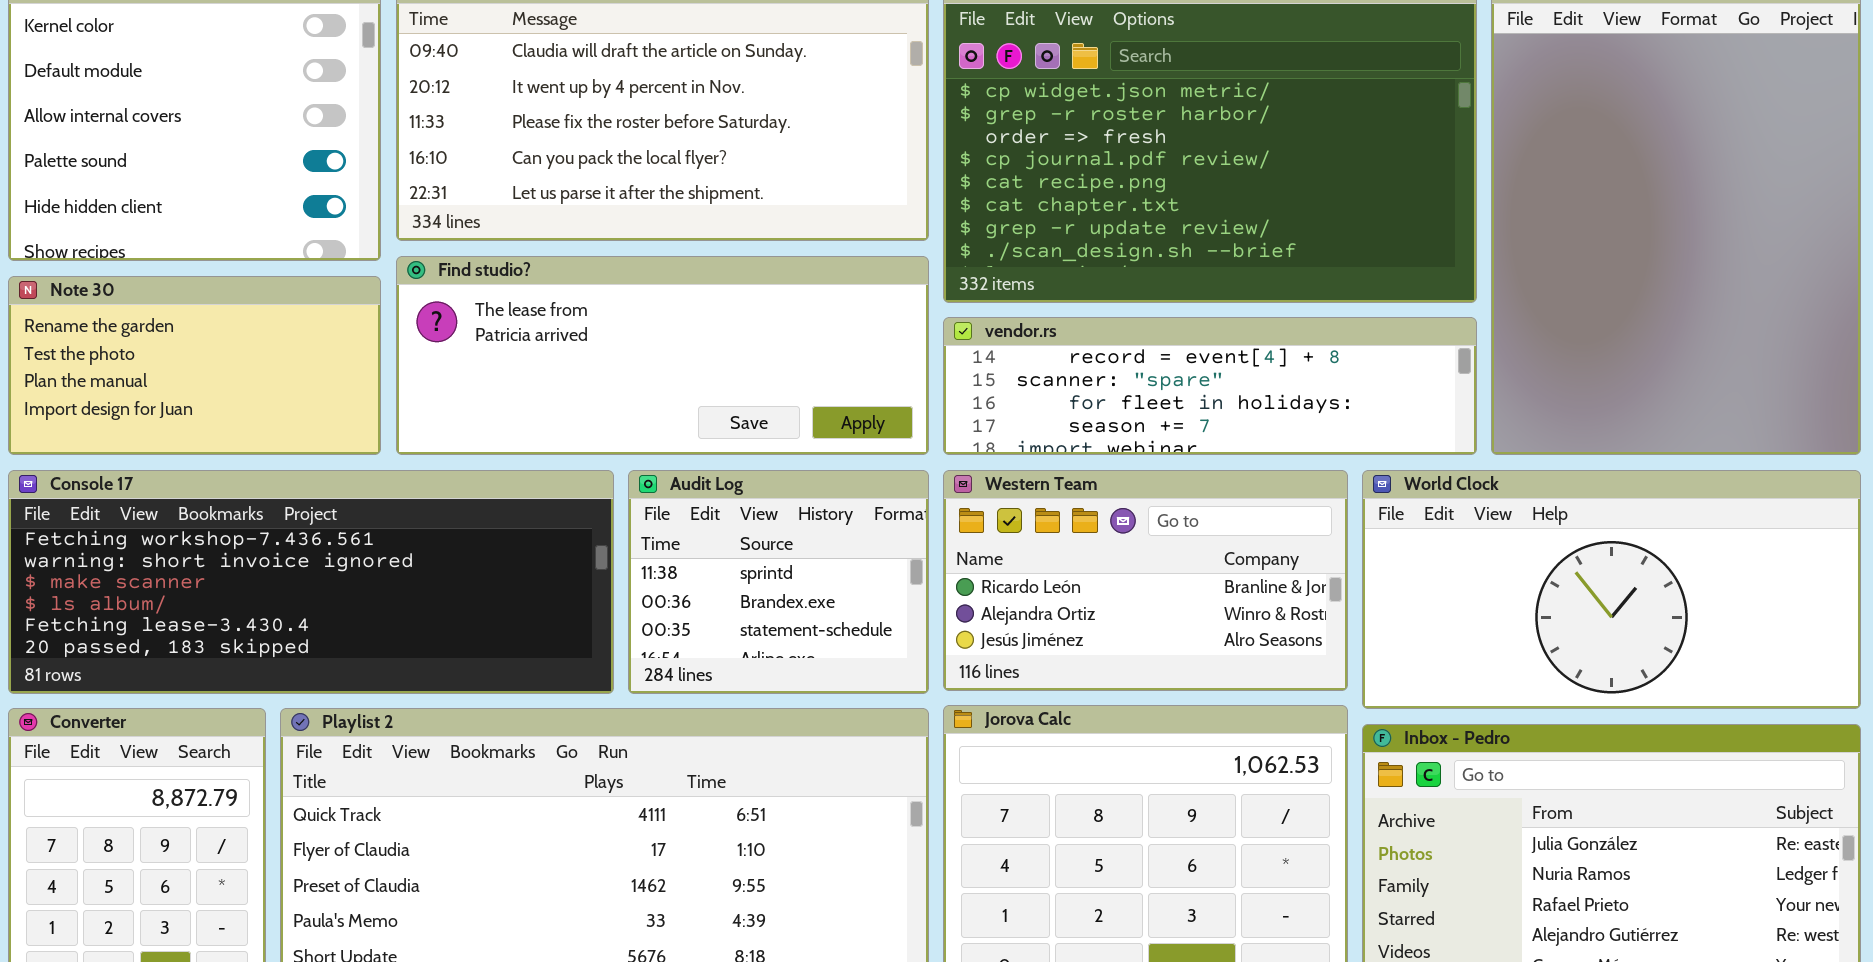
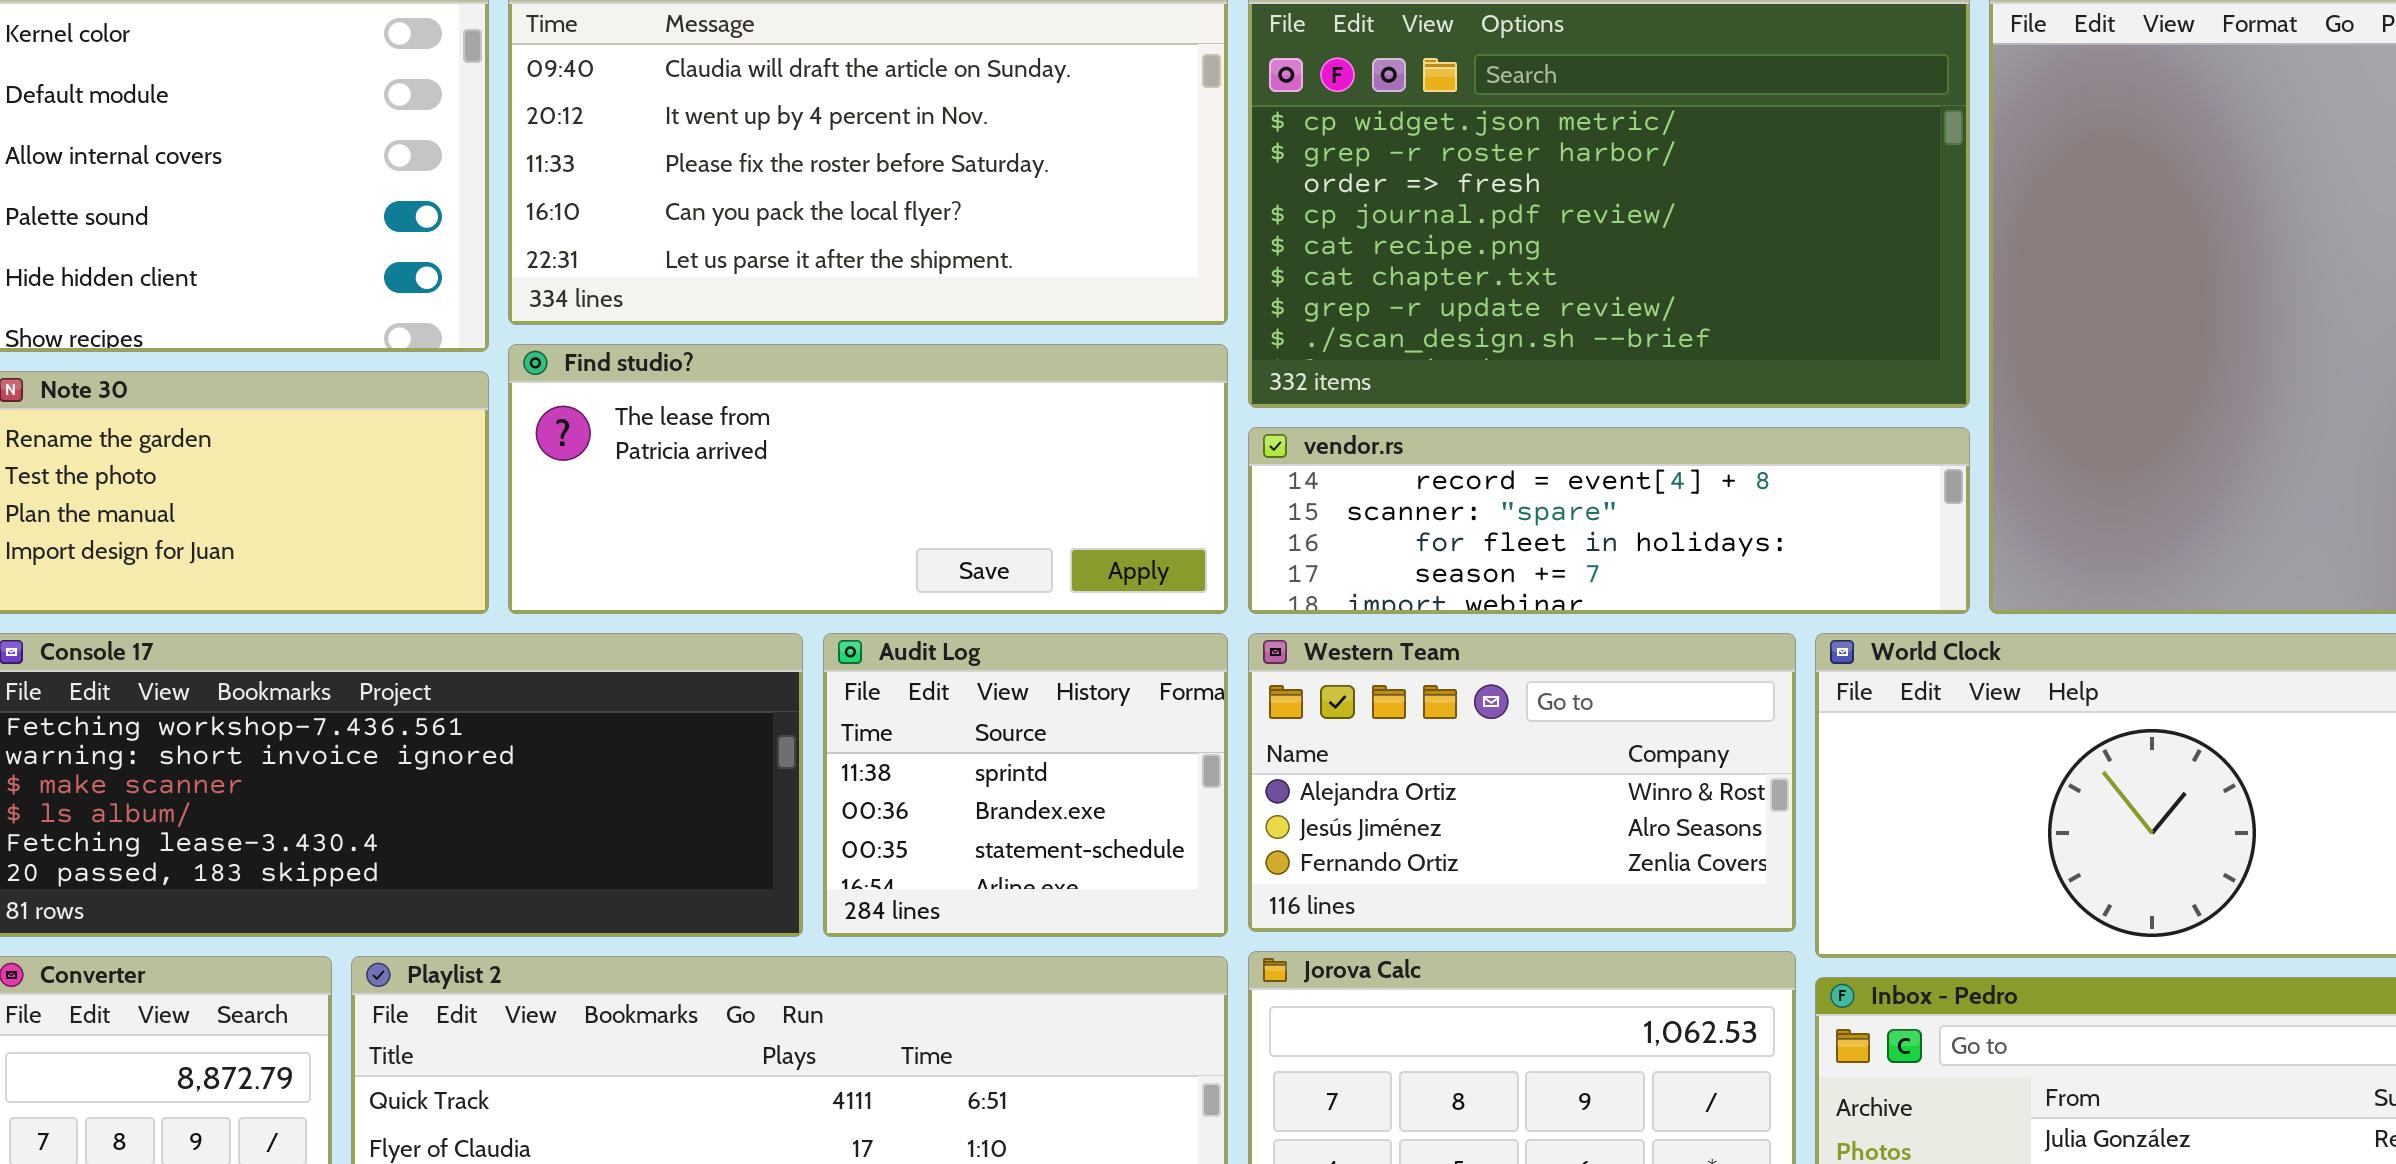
Western Team: [943,470,1348,691] -> [1248,633,1796,932], scrolled down 1 row

